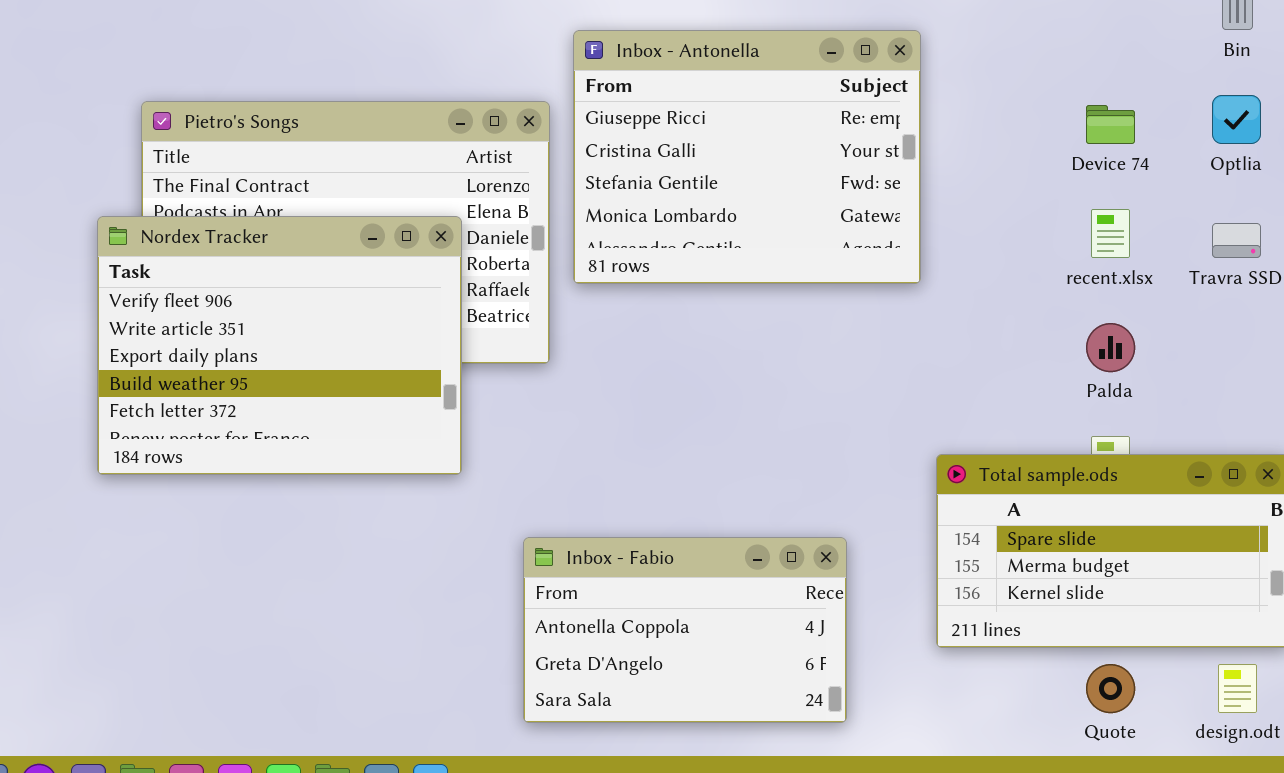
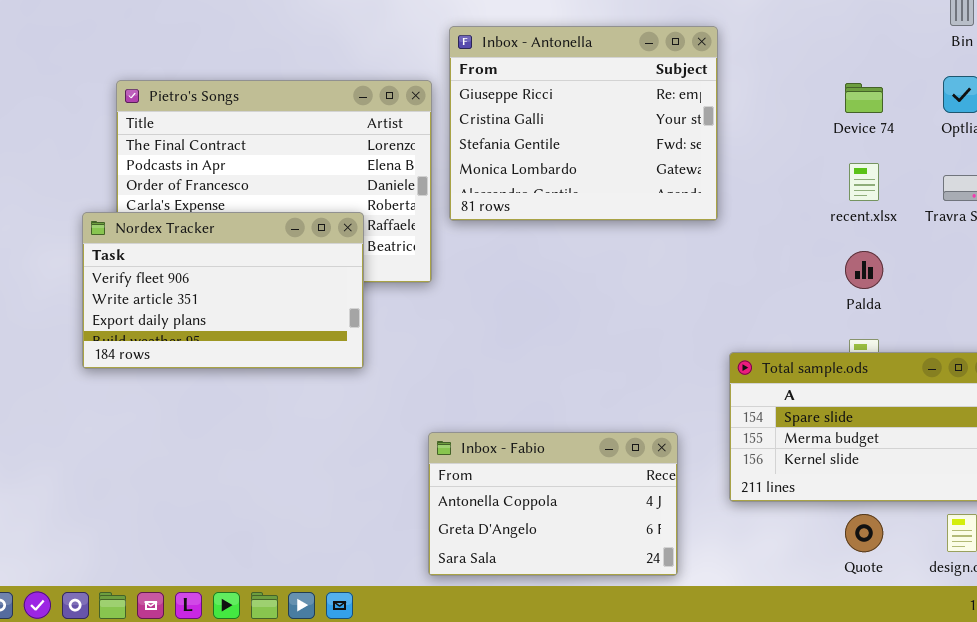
Nordex Tracker: [97,216,462,475] -> [82,212,364,369], resized
Inbox - Fabio: [523,537,847,723] -> [428,432,678,576], moved

